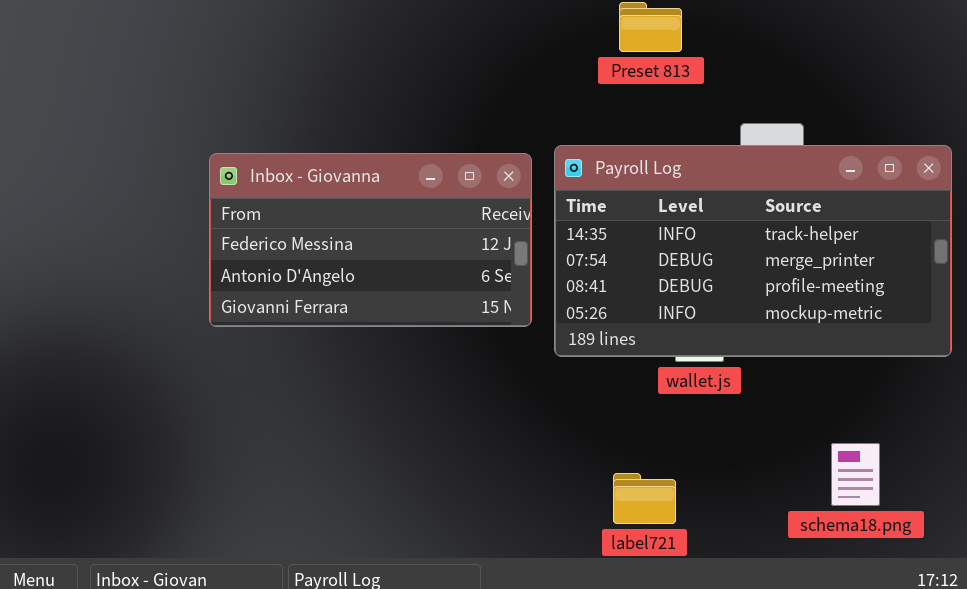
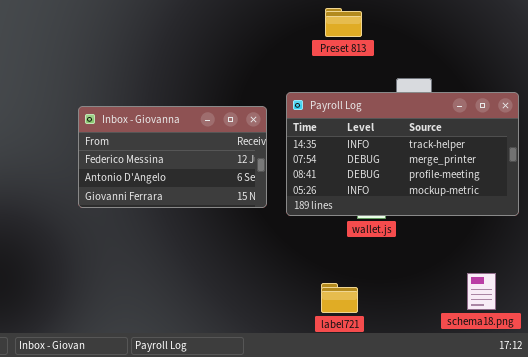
Inbox - Giovanna: [209,153,532,327] -> [78,106,267,208], moved
schema18.png: [831,443,880,506] -> [467,273,496,310], moved

